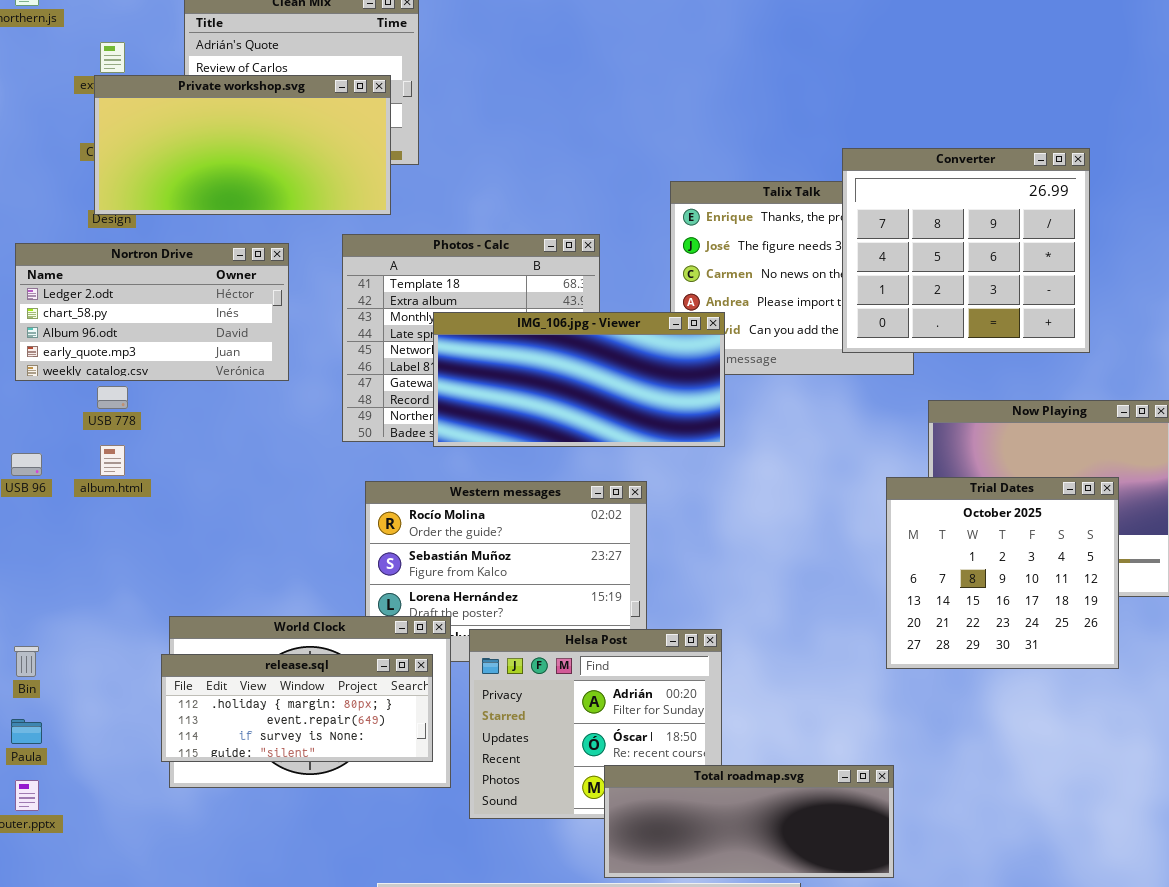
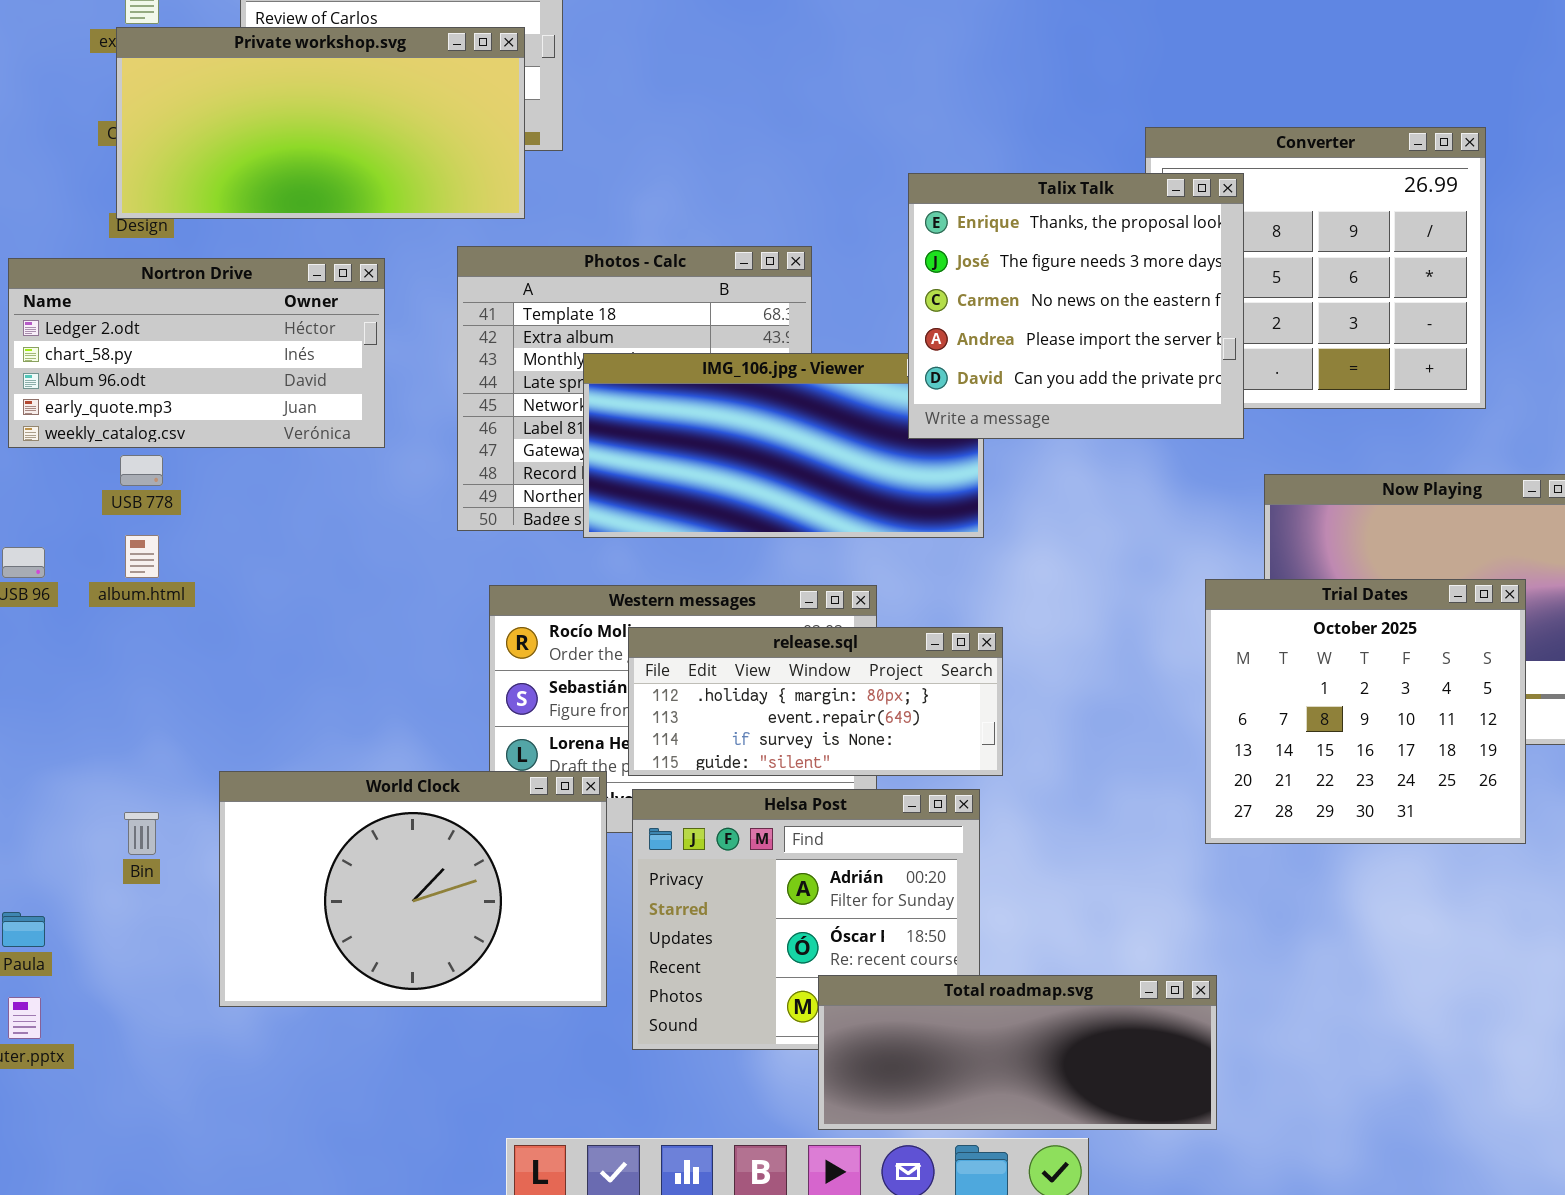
Talix Talk: [670,181,914,375] -> [908,173,1244,439], raised
Bin: [14,646,39,677] -> [124,812,159,855], moved
release.sql: [161,654,433,762] -> [628,627,1003,776], moved

